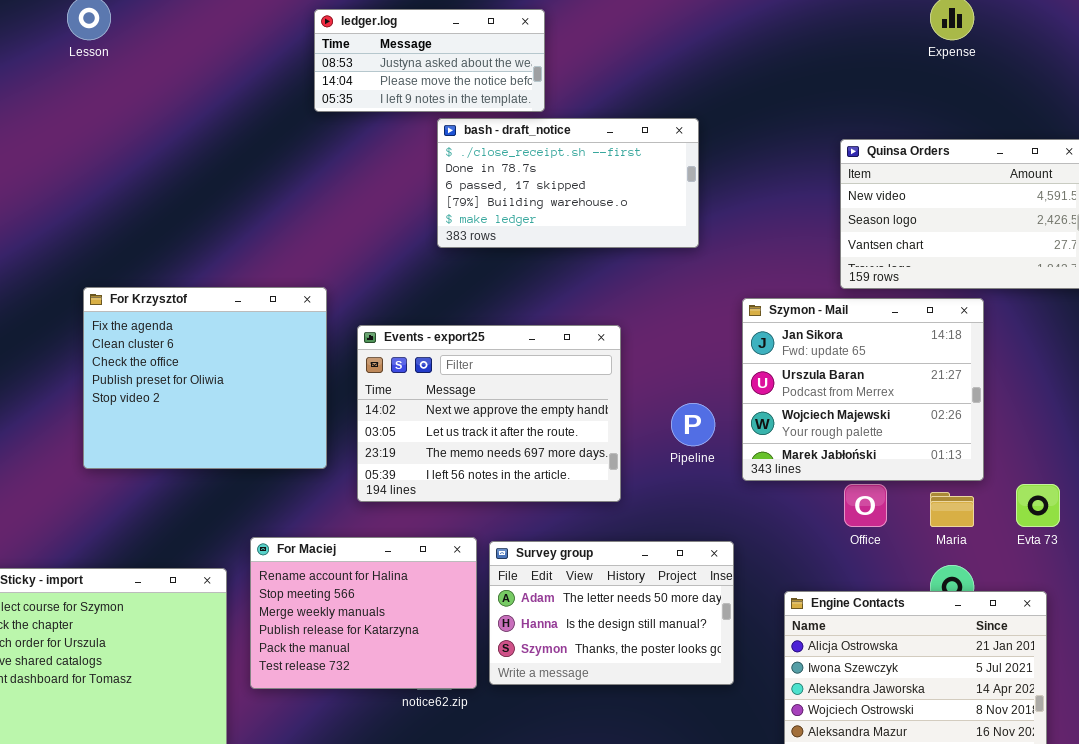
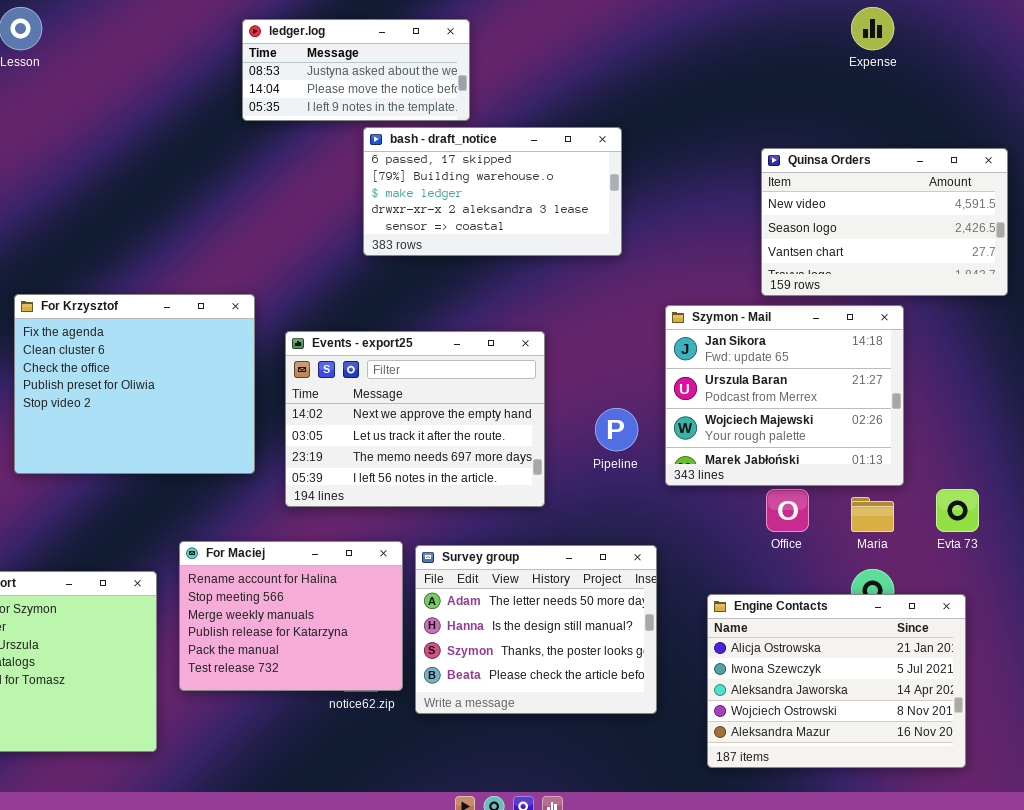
bash - draft_notice: [437,118,699,248] -> [363,127,622,256], scrolled down 2 rows
Survey group: [489,541,734,685] -> [415,545,657,714], resized

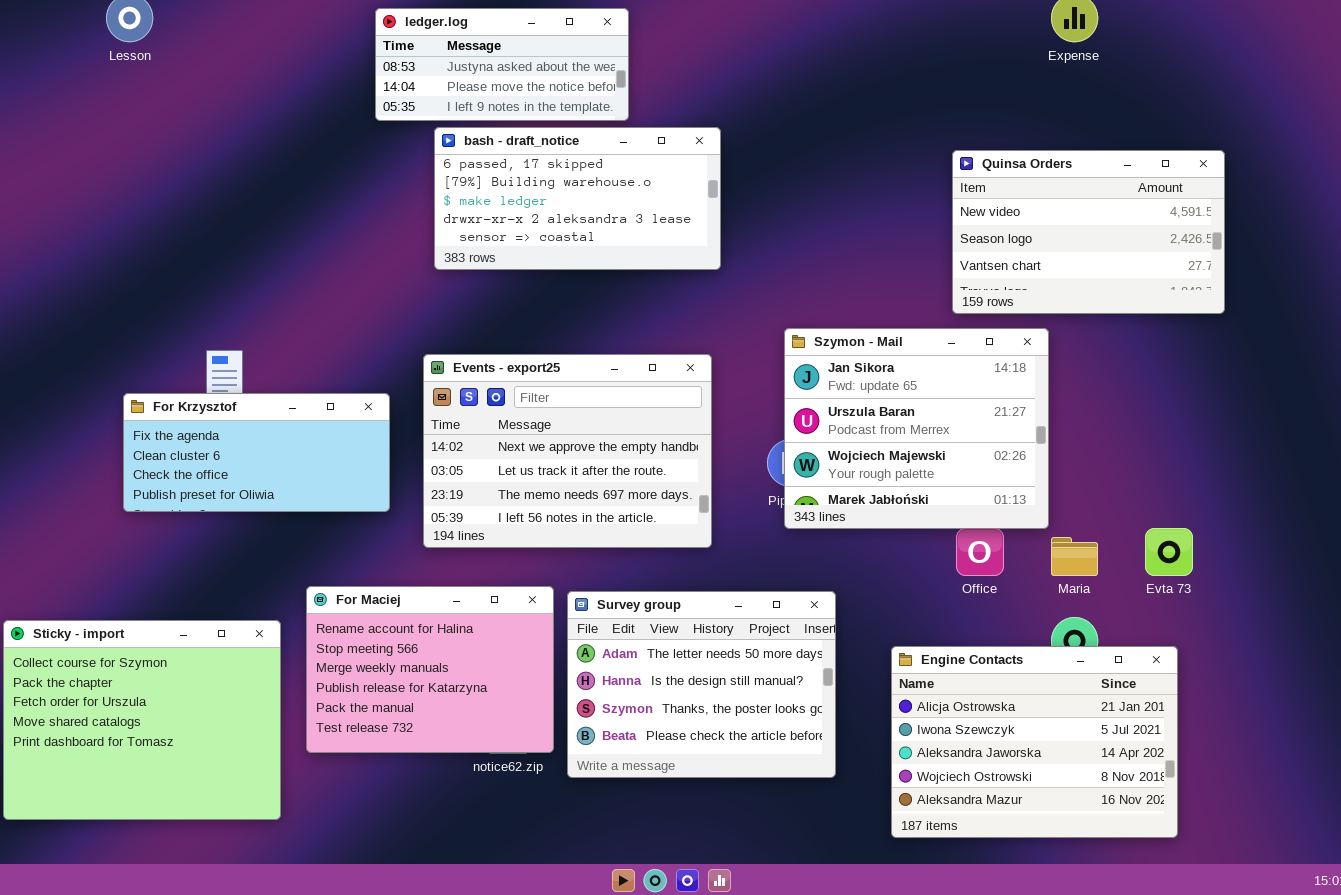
bash - draft_notice: [363,127,622,256] -> [434,127,721,270], moved
For Krzysztof: [14,294,255,474] -> [123,393,390,512], resized
Szymon - Mail: [665,305,904,486] -> [784,328,1049,529], moved

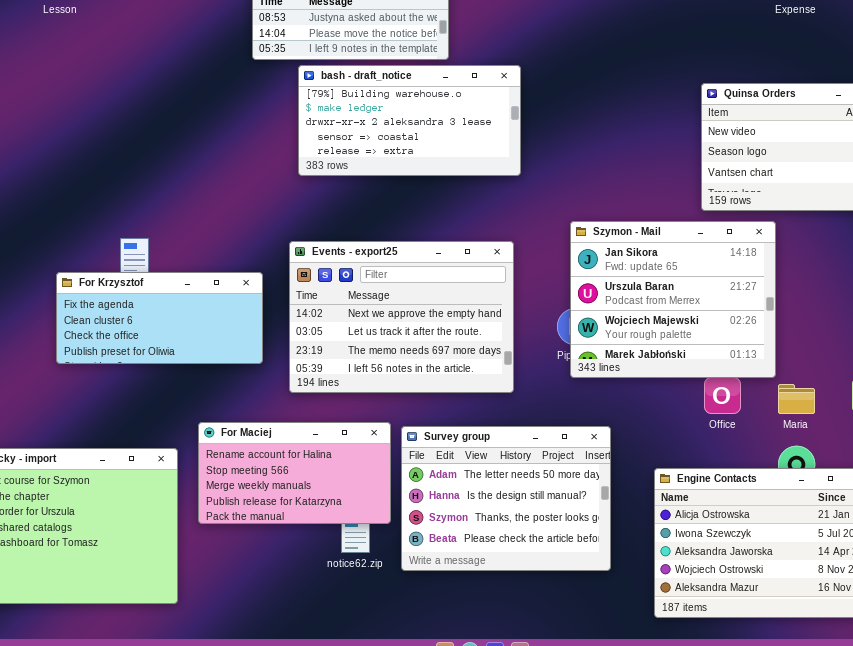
bash - draft_notice: [434,127,721,270] -> [298,65,521,176], scrolled down 1 row
For Maciej: [306,586,554,753] -> [198,422,391,524], resized

